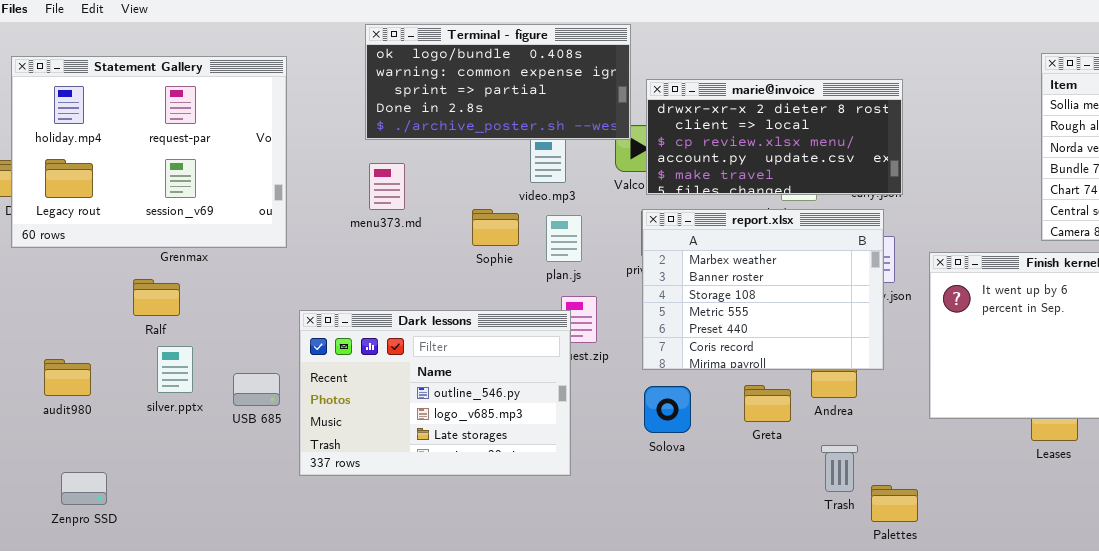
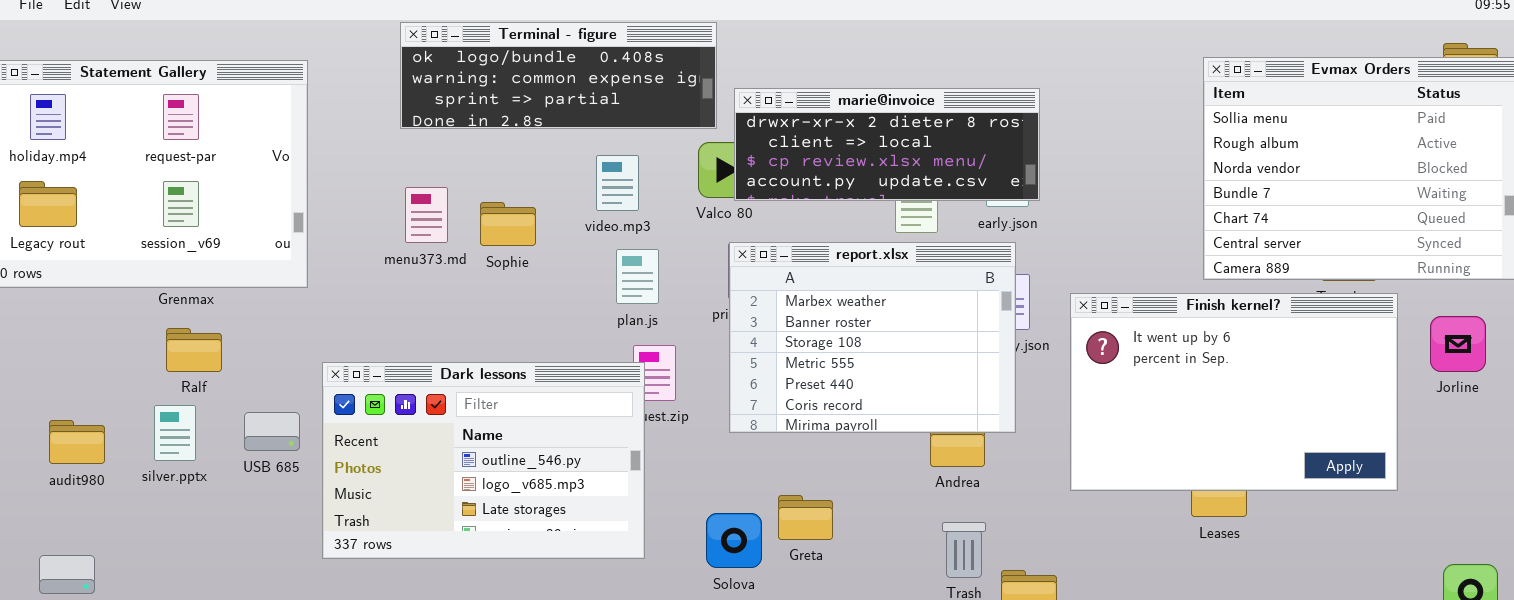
Terminal - figure: [365,24,631,140] -> [400,22,717,129], resized
marie@invoice: [646,79,903,195] -> [734,88,1040,201], resized
Sophie: [472,209,519,246] -> [480,202,536,246], moved
Ralf: [133,279,180,316] -> [166,328,222,372], moved
audit980: [44,359,91,396] -> [49,420,105,464], moved
USB 685: [233,373,280,406] -> [244,412,300,451], moved
Greta: [744,385,791,422] -> [778,495,833,540], moved
Solova: [644,386,691,433] -> [706,513,762,568], moved

